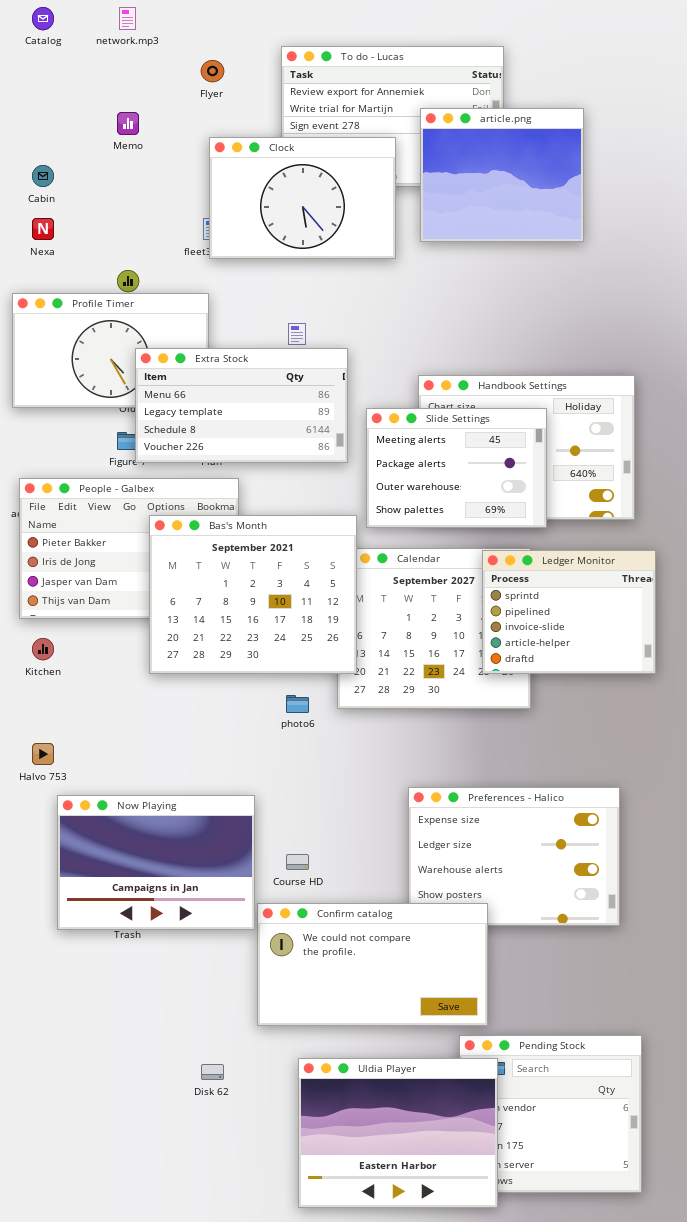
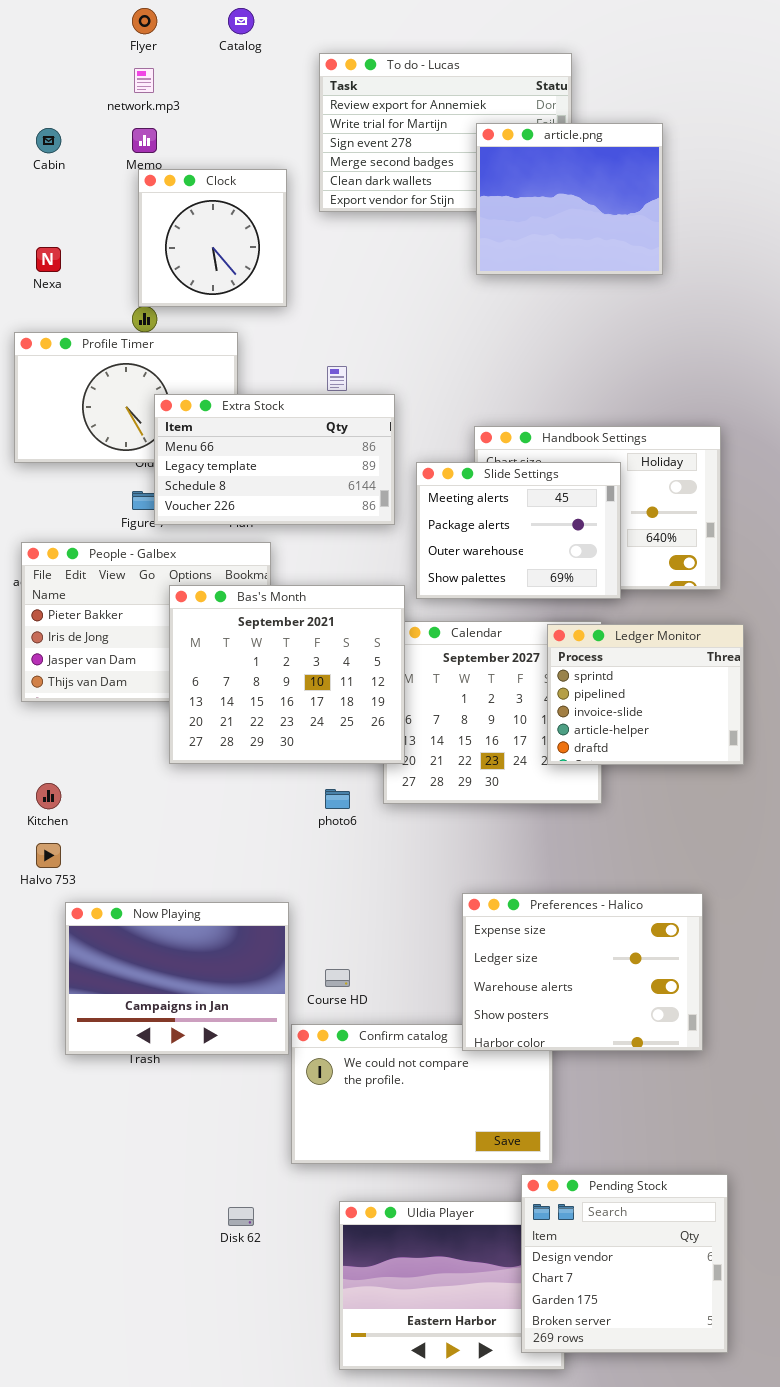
Catalog: [32,7,54,30] -> [228,8,254,34], moved
network.mp3: [119,7,136,30] -> [134,68,154,93], moved
Flyer: [201,60,224,82] -> [132,8,157,34], moved
Clock: [209,137,396,259] -> [138,169,287,307], moved, resized
Cabin: [32,165,54,187] -> [36,128,61,153], moved
Kitchen: [32,638,54,660] -> [36,783,61,809], moved
Preferences - Halico: [408,787,620,926] -> [462,893,703,1051], raised
Pending Stock: [459,1035,642,1193] -> [521,1174,728,1353], raised

